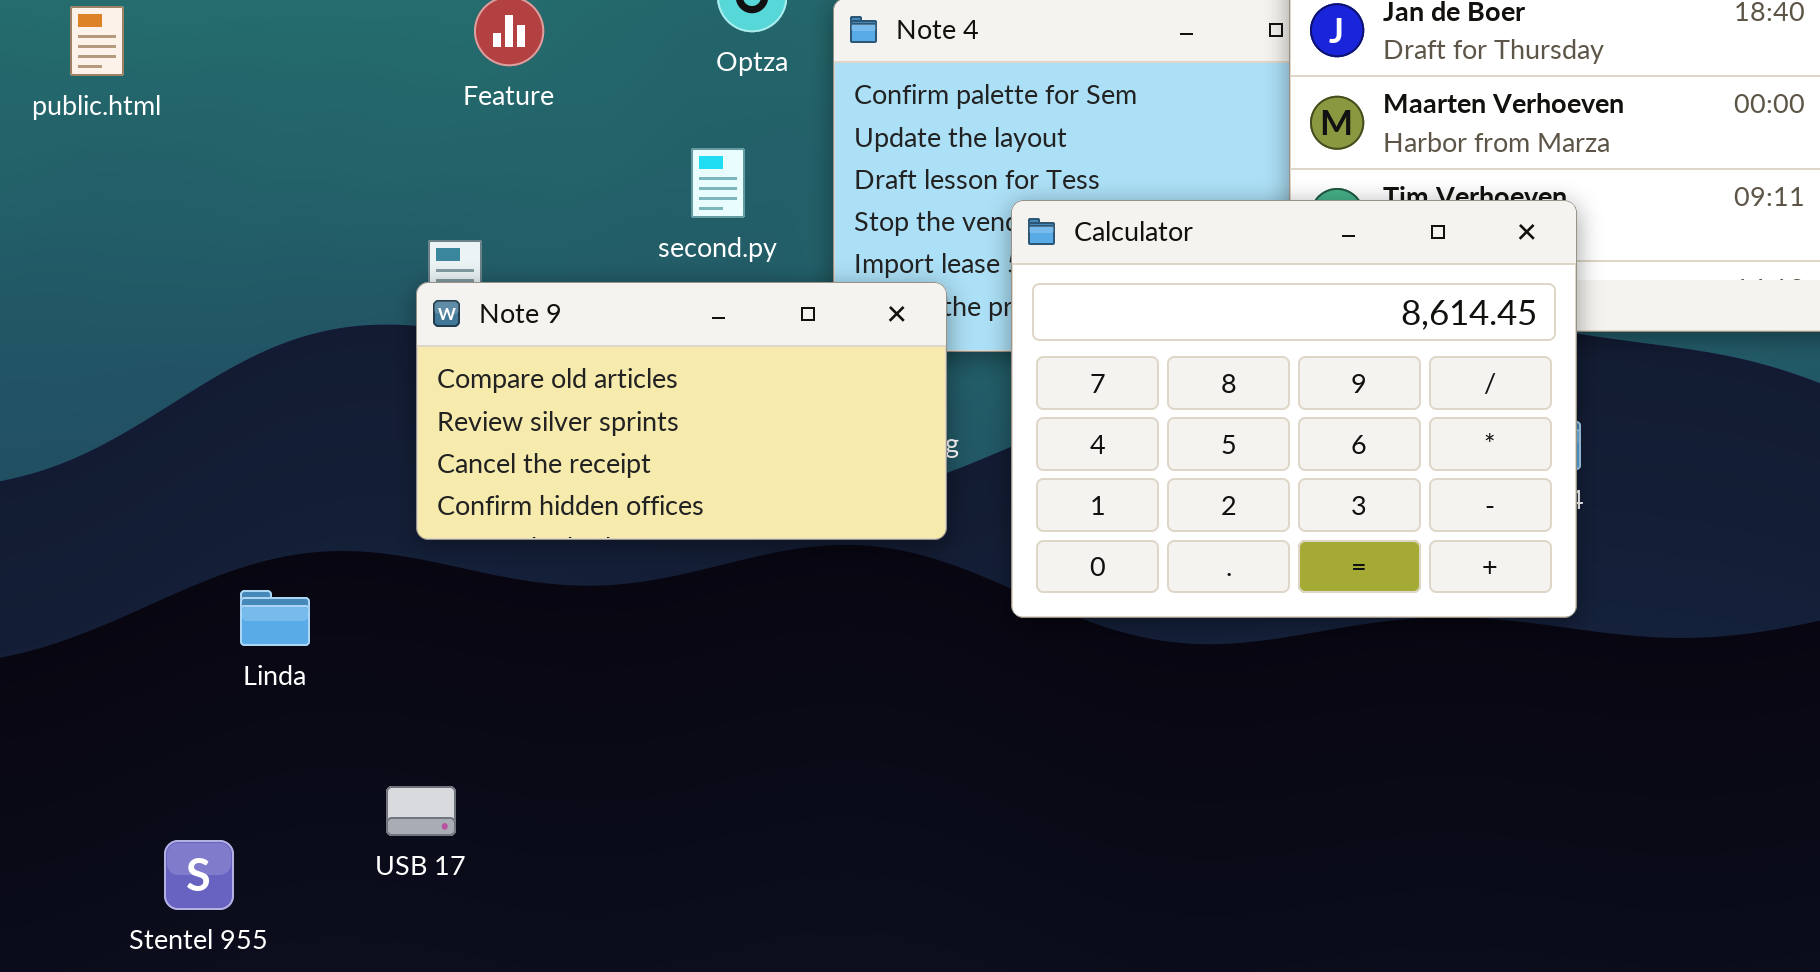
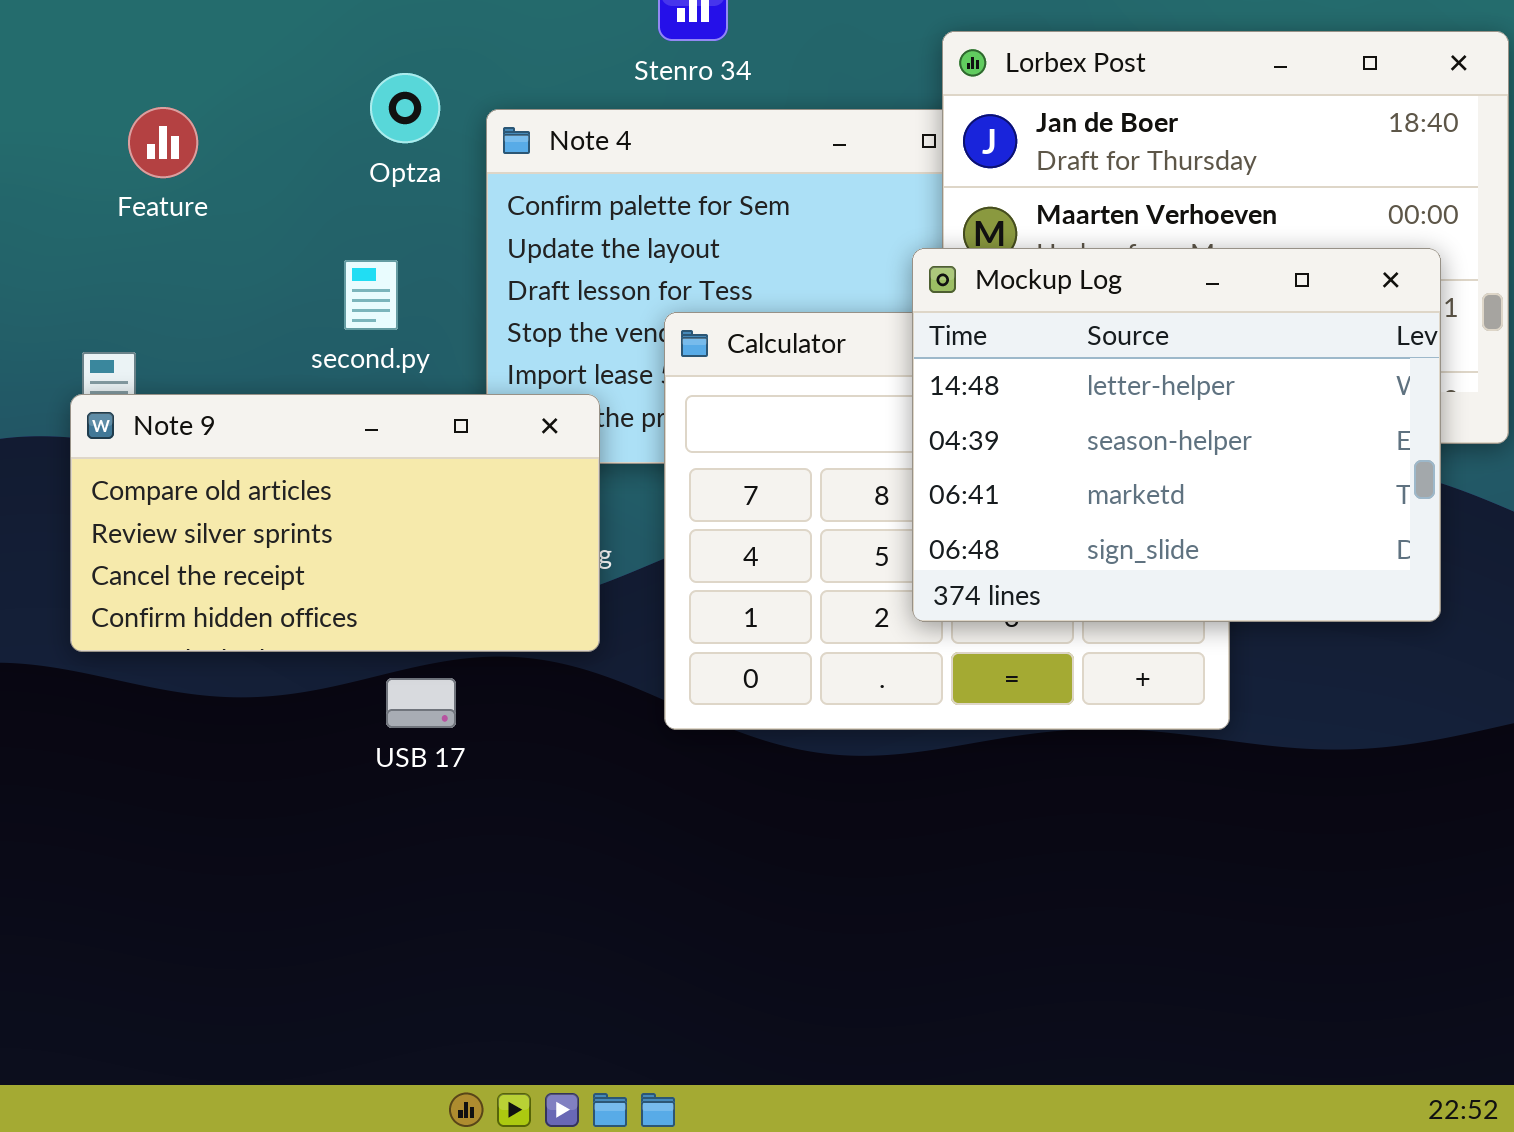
Mockup Log: none -> [912,248,1441,622], opened
USB 17: [386,786,456,836] -> [386,678,456,728], moved

